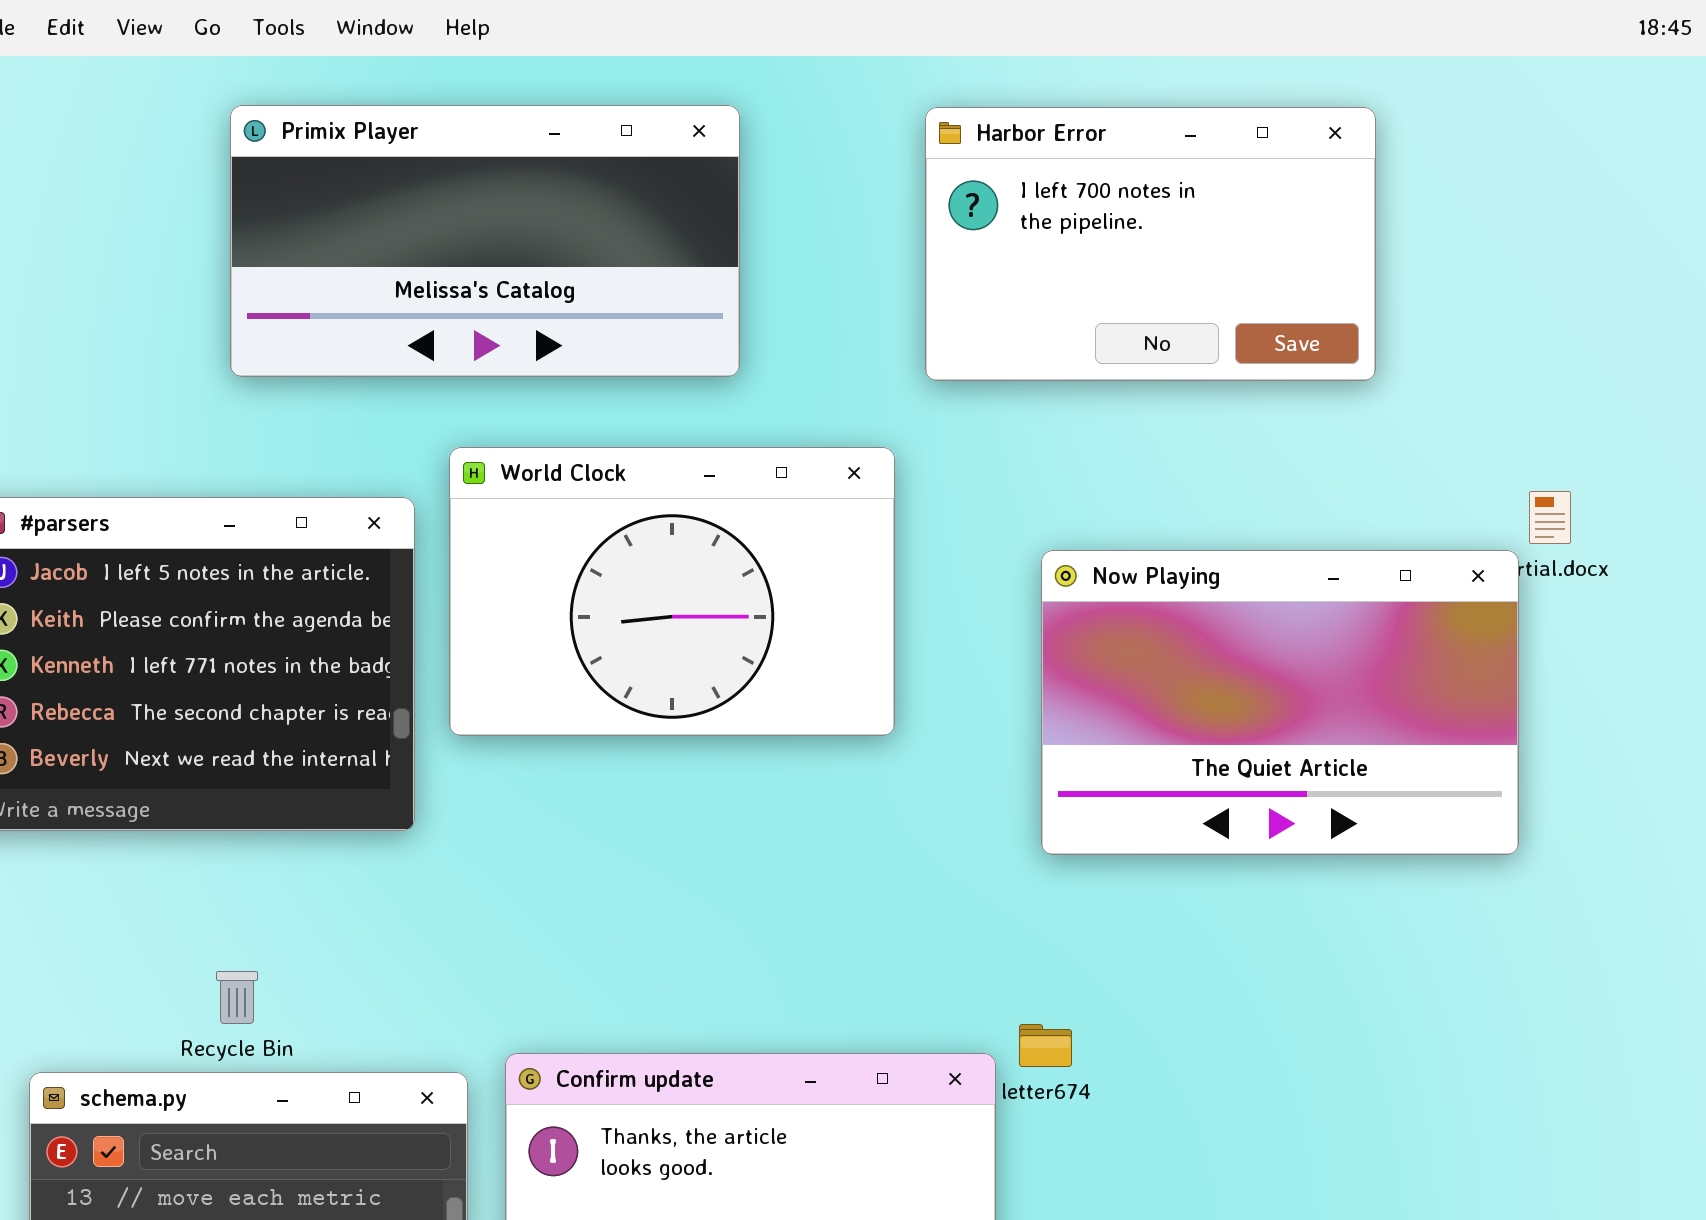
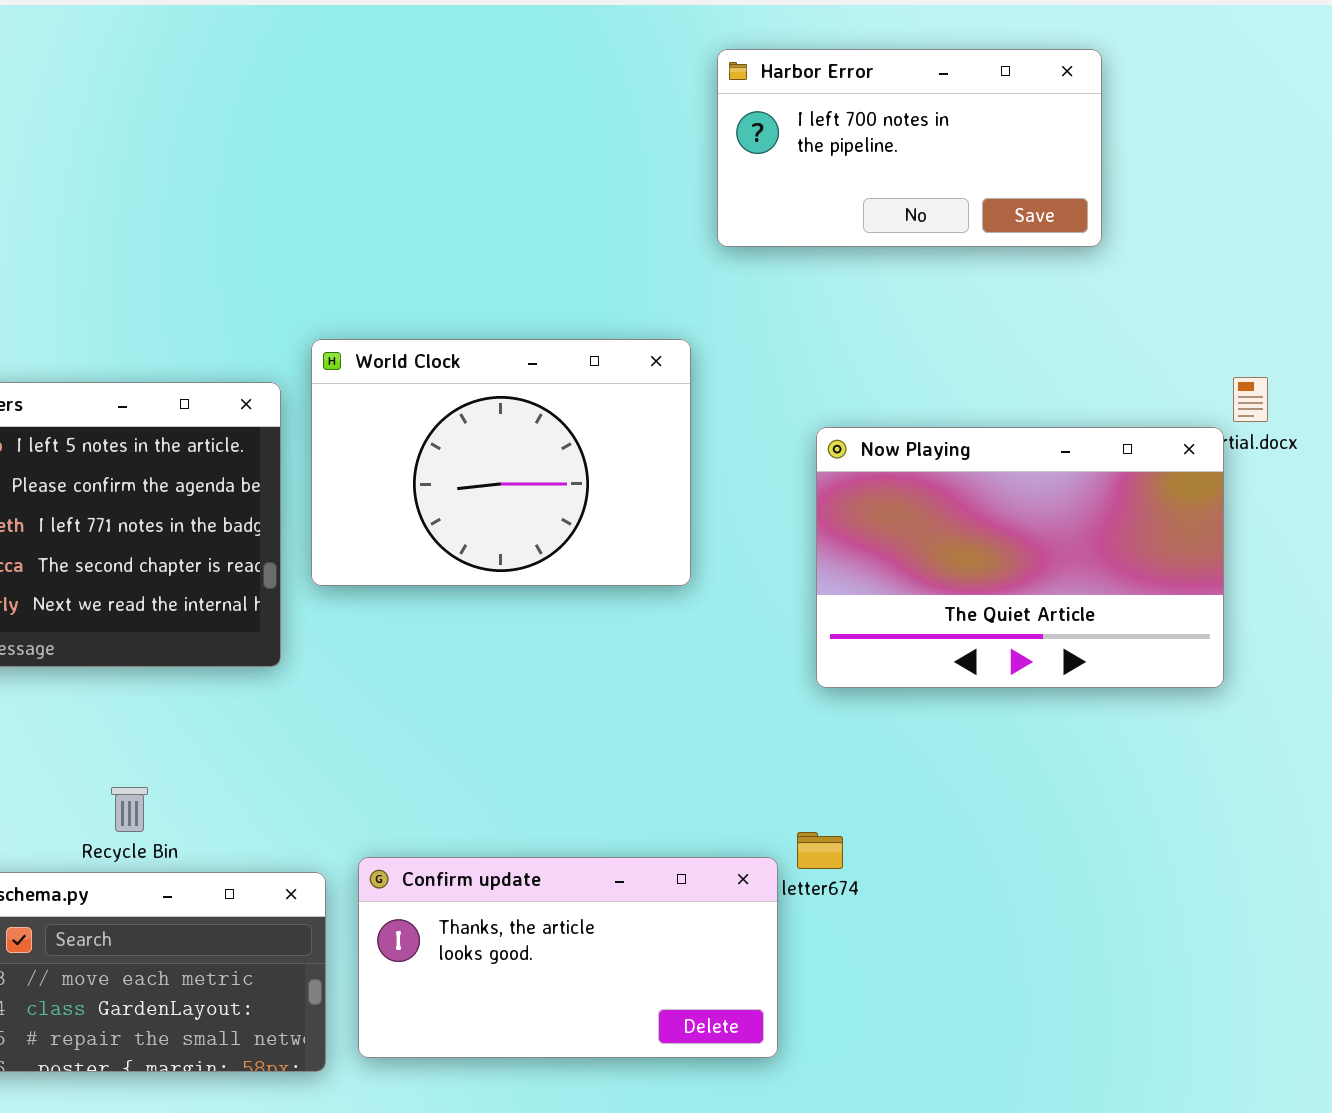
Primix Player: [230,105,740,377] -> none, closed
Harbor Error: [925,107,1376,381] -> [717,49,1102,247], resized

